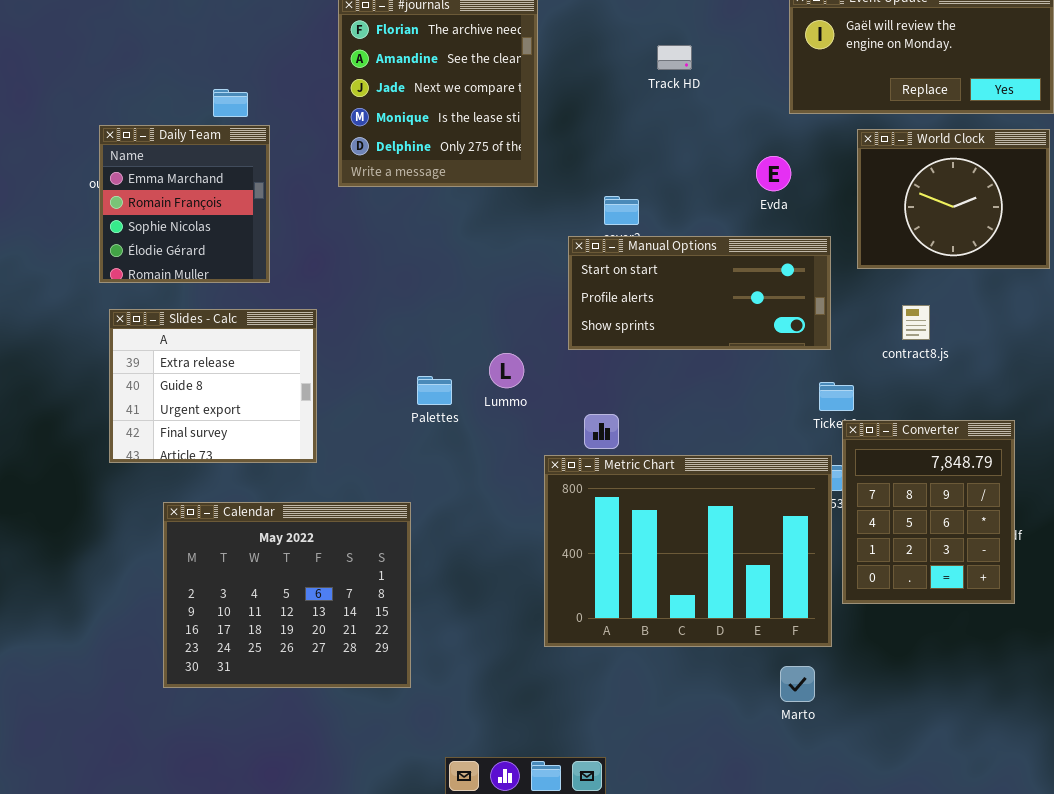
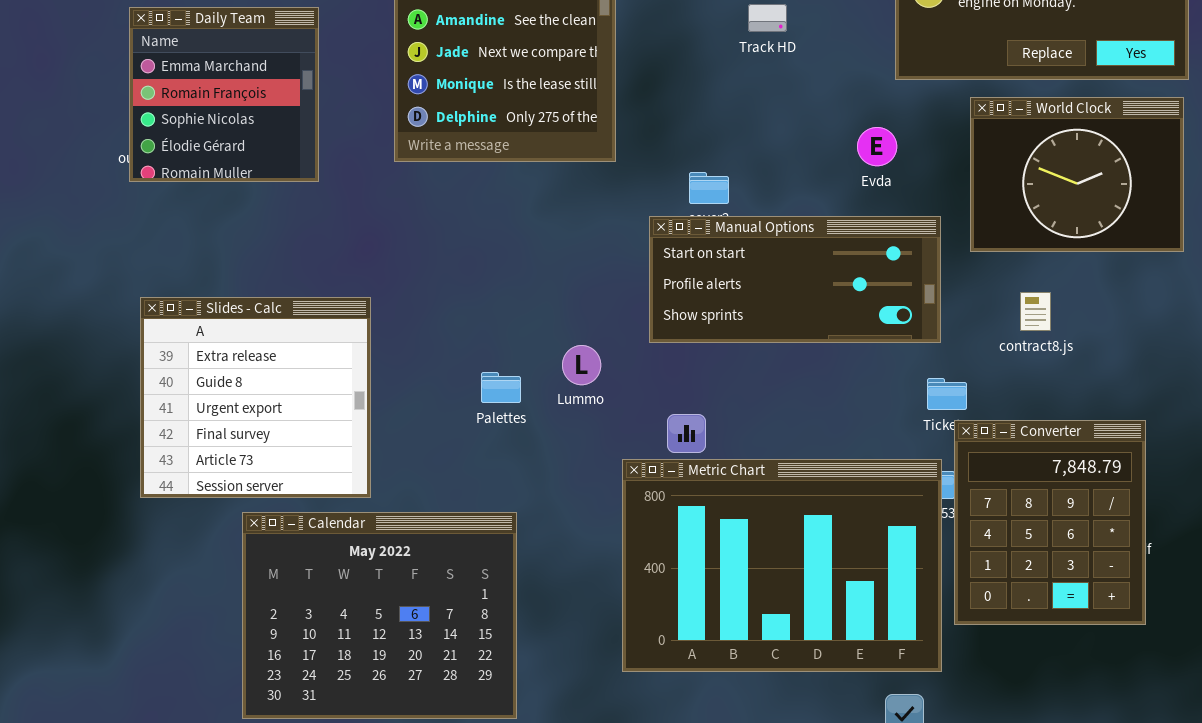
Daily Team: [99,125,270,283] -> [129,7,319,182], moved
Slides - Calc: [109,309,317,463] -> [140,297,371,498], resized
Calendar: [163,502,411,688] -> [242,512,517,719], moved

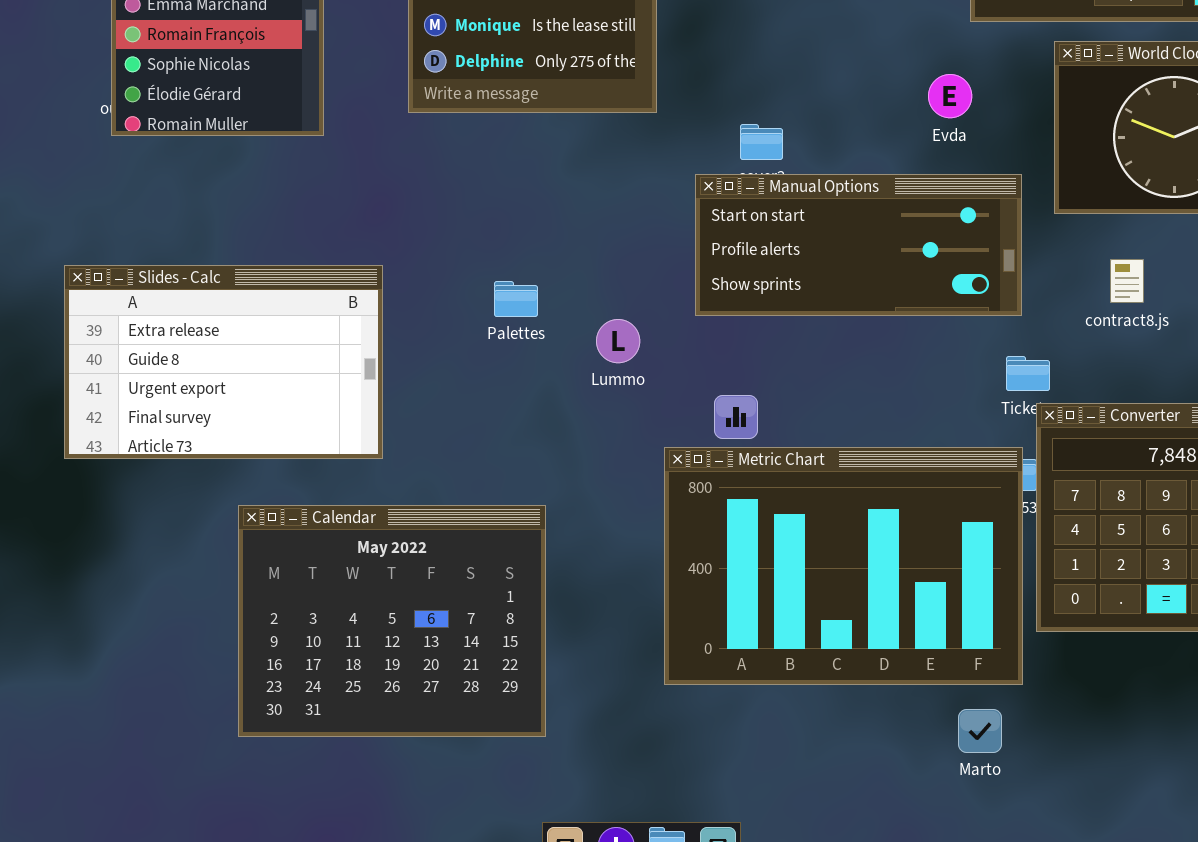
Slides - Calc: [140,297,371,498] -> [64,265,383,459], resized
Palettes: [481,372,521,403] -> [494,281,538,317], moved

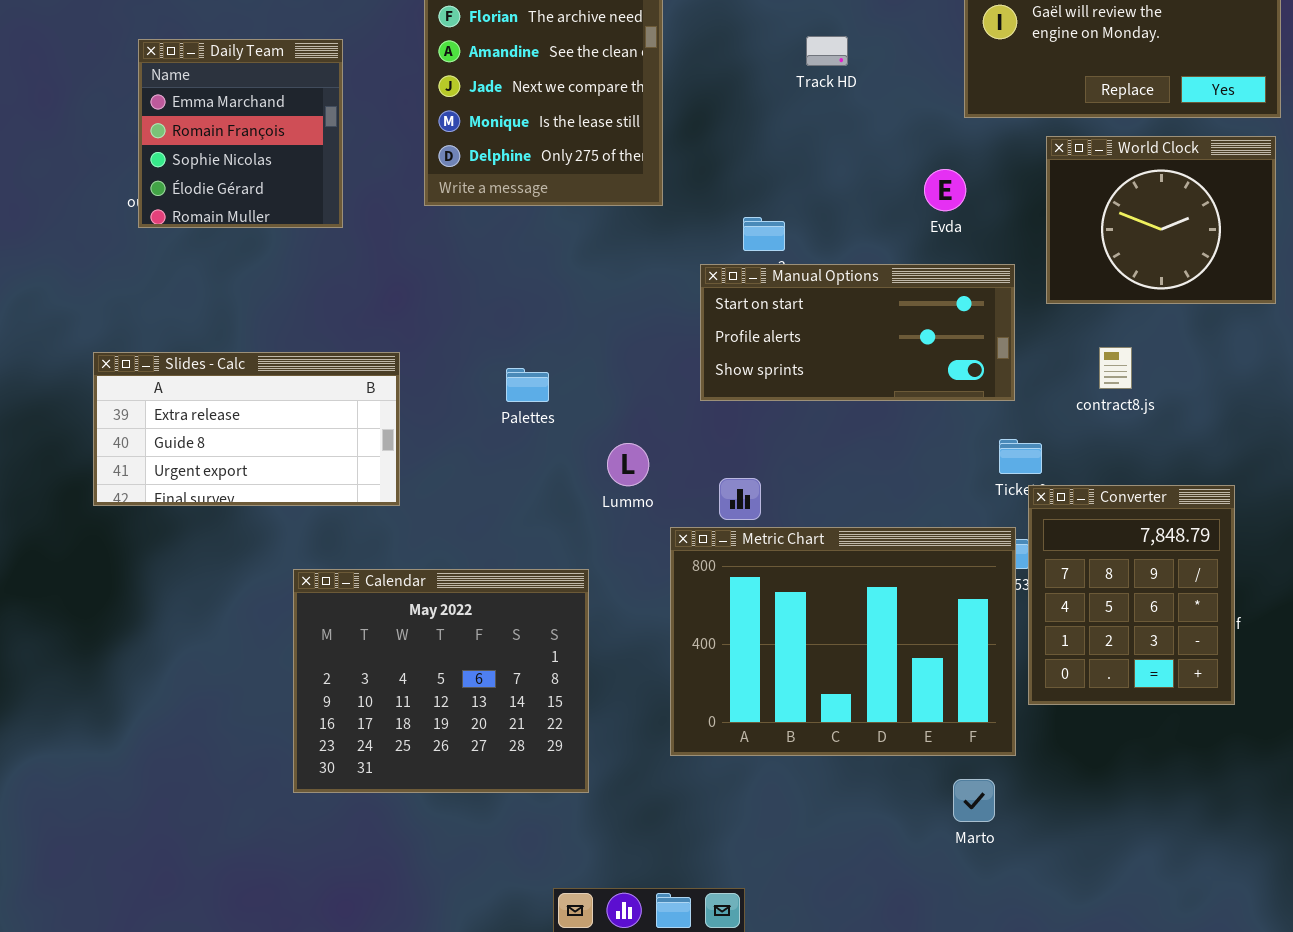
Slides - Calc: [64,265,383,459] -> [93,352,400,506], resized
Lummo: [596,319,640,363] -> [607,443,649,486], moved
Calendar: [238,505,546,737] -> [293,569,589,793], moved

